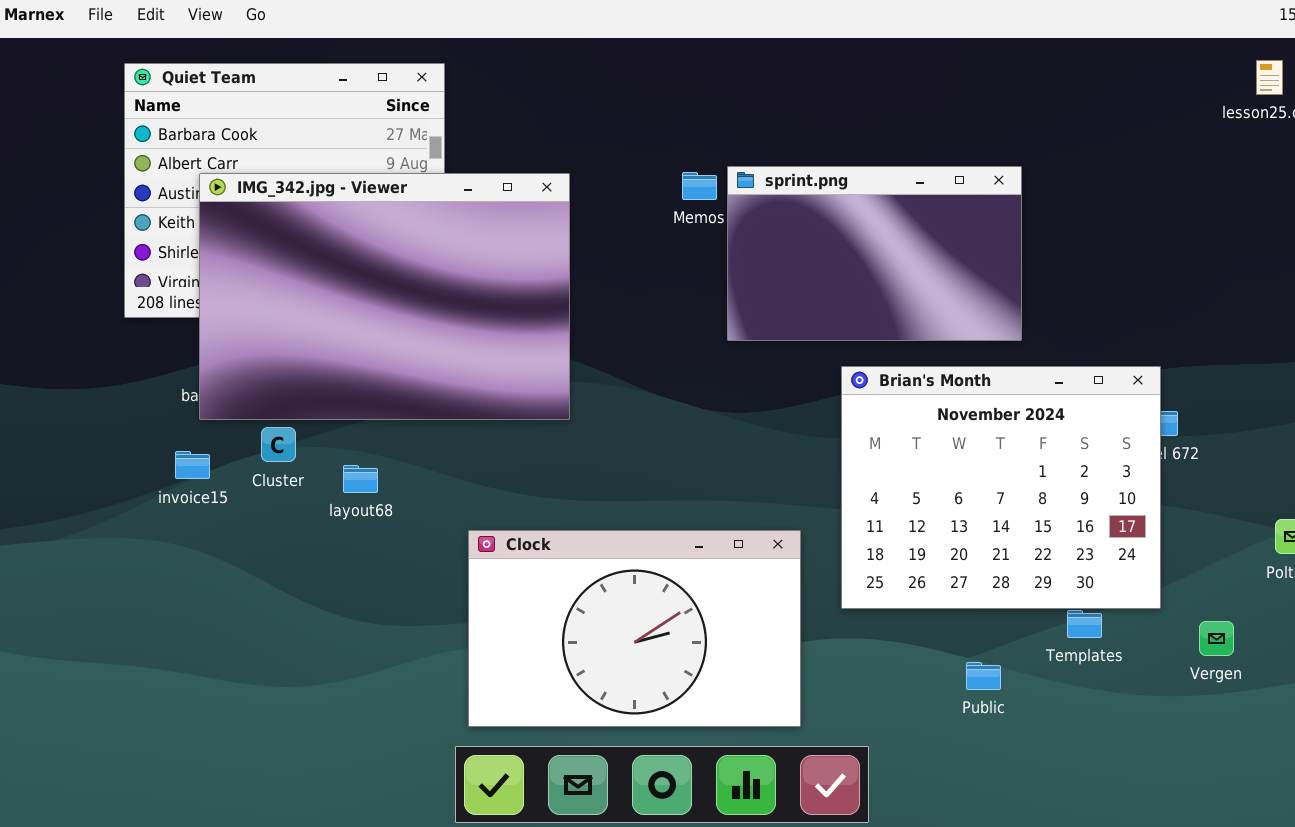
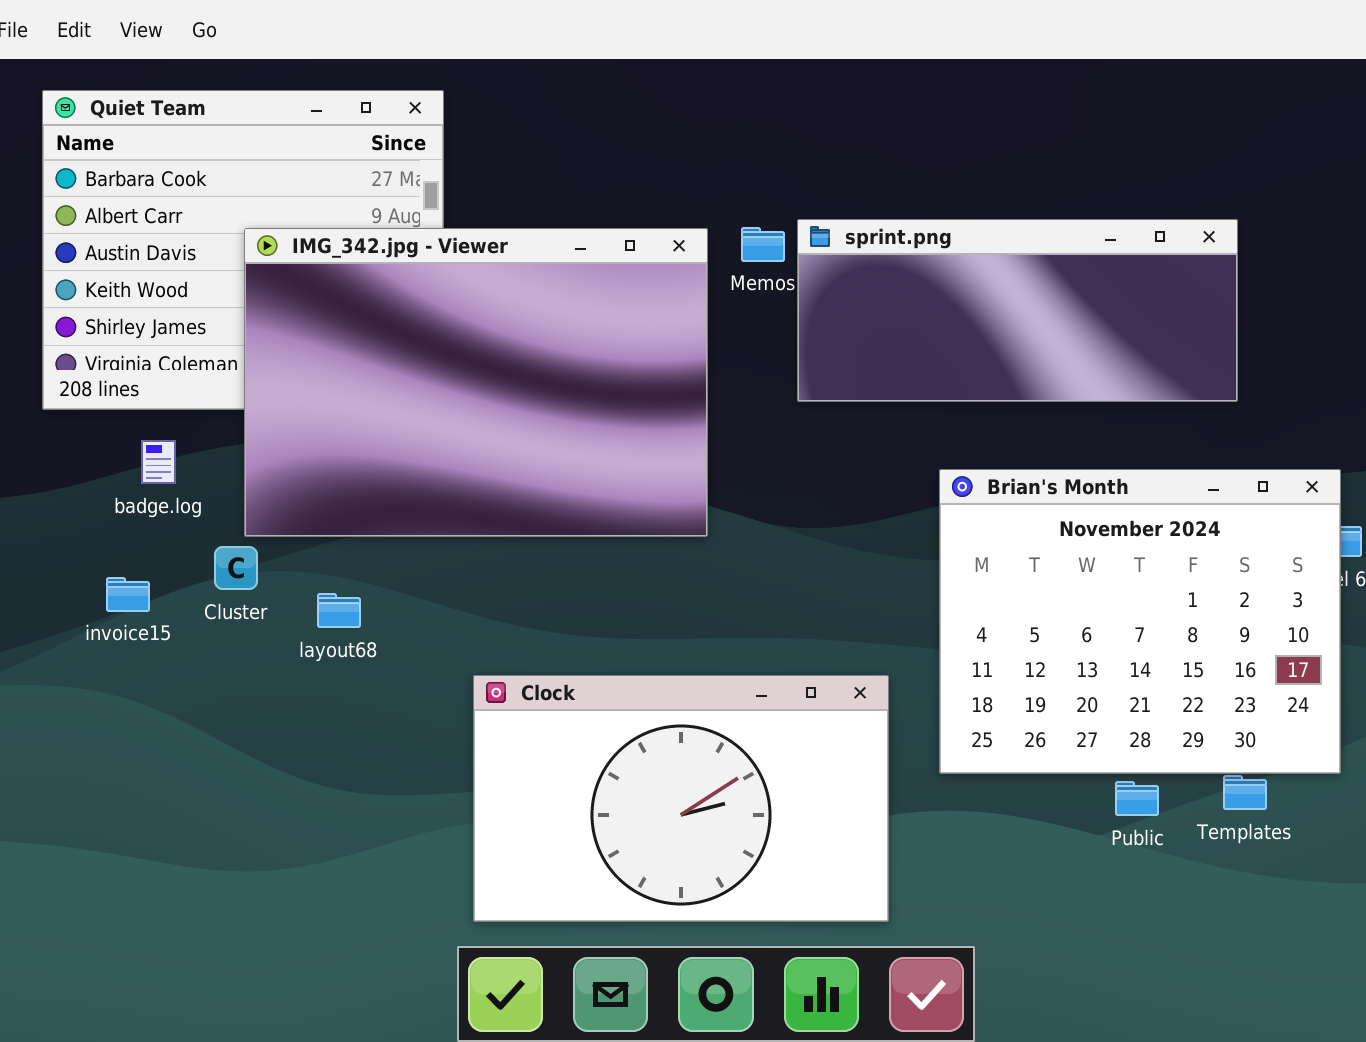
sprint.png: [727,166,1022,341] -> [797,219,1238,402], resized
IMG_342.jpg - Viewer: [199,173,570,420] -> [244,228,708,537], moved
Public: [966,662,1001,690] -> [1115,781,1159,816], moved

